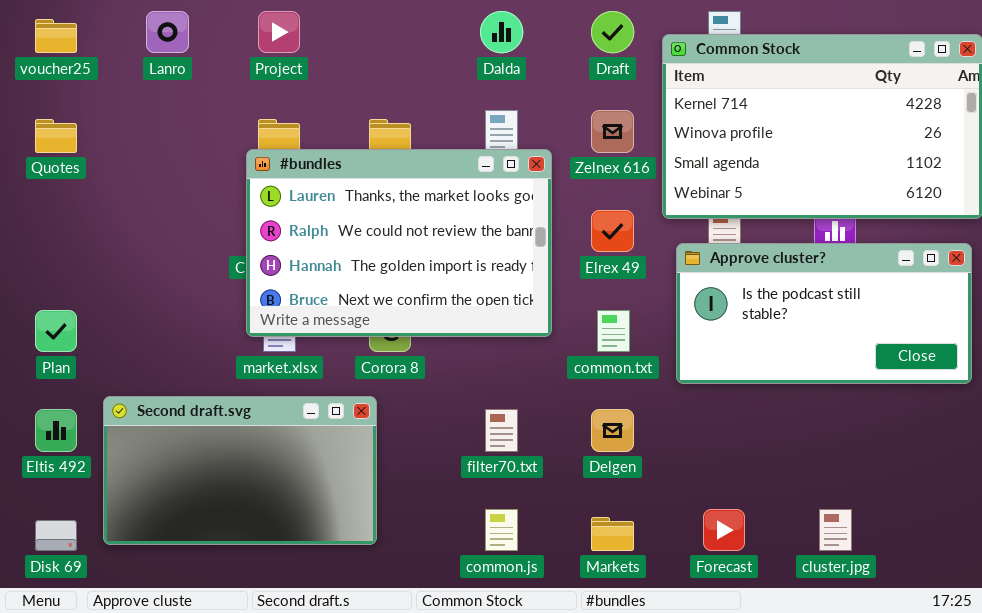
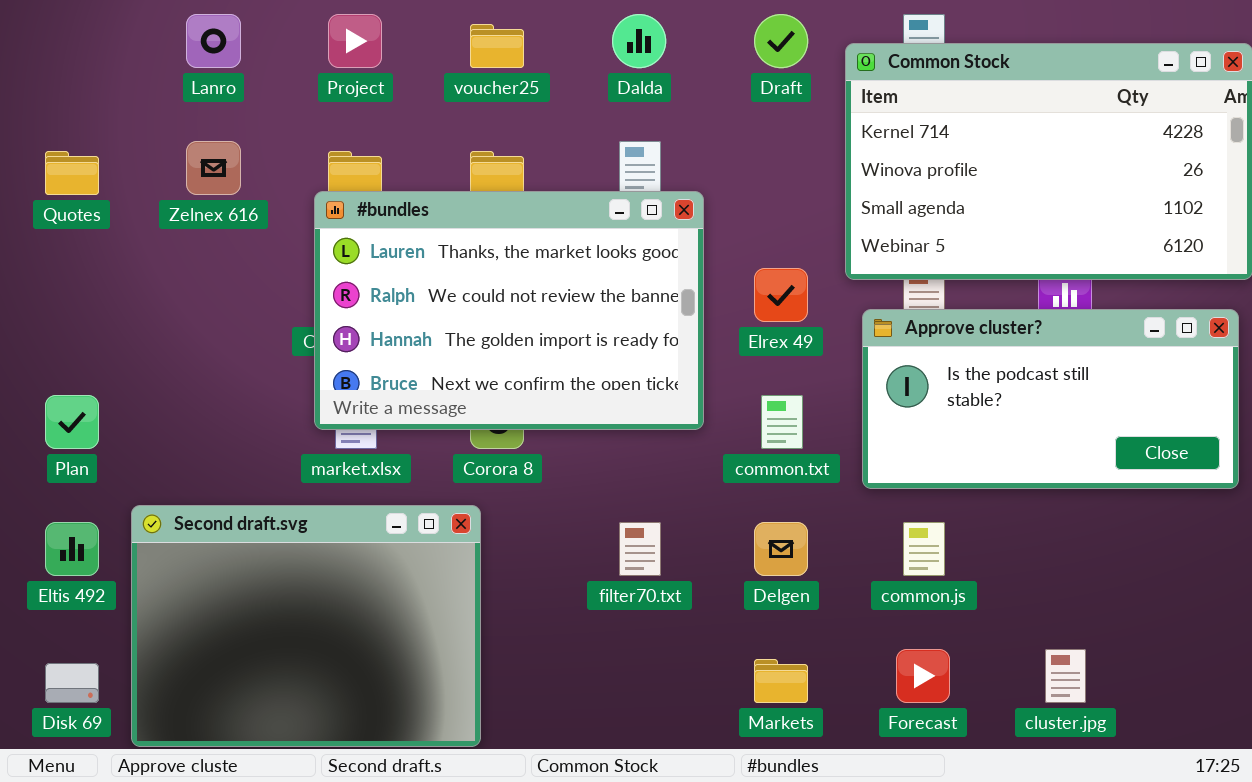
voucher25: [35,19,77,53] -> [470,24,524,68], moved
Zelnex 616: [591,110,634,153] -> [186,141,241,195], moved
Second draft.svg: [103,396,377,545] -> [131,505,481,747], resized
common.js: [485,509,518,551] -> [903,522,945,576], moved

